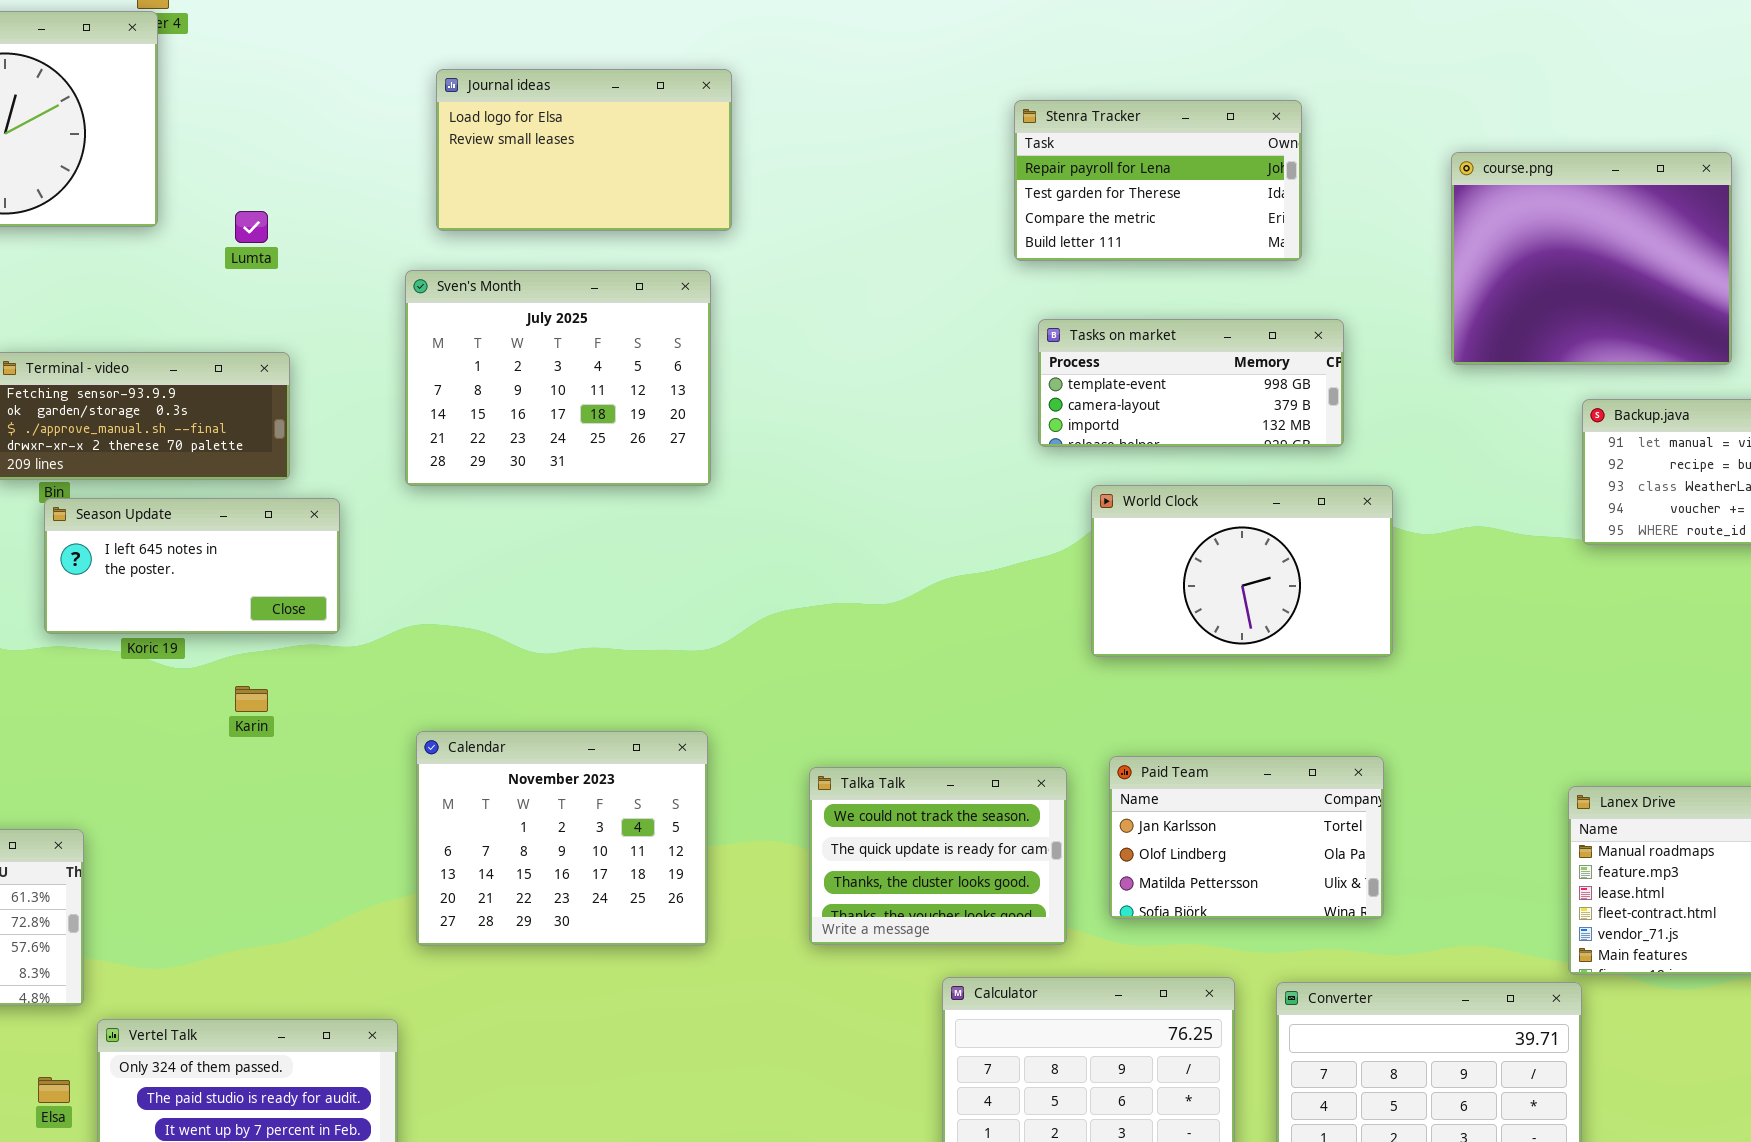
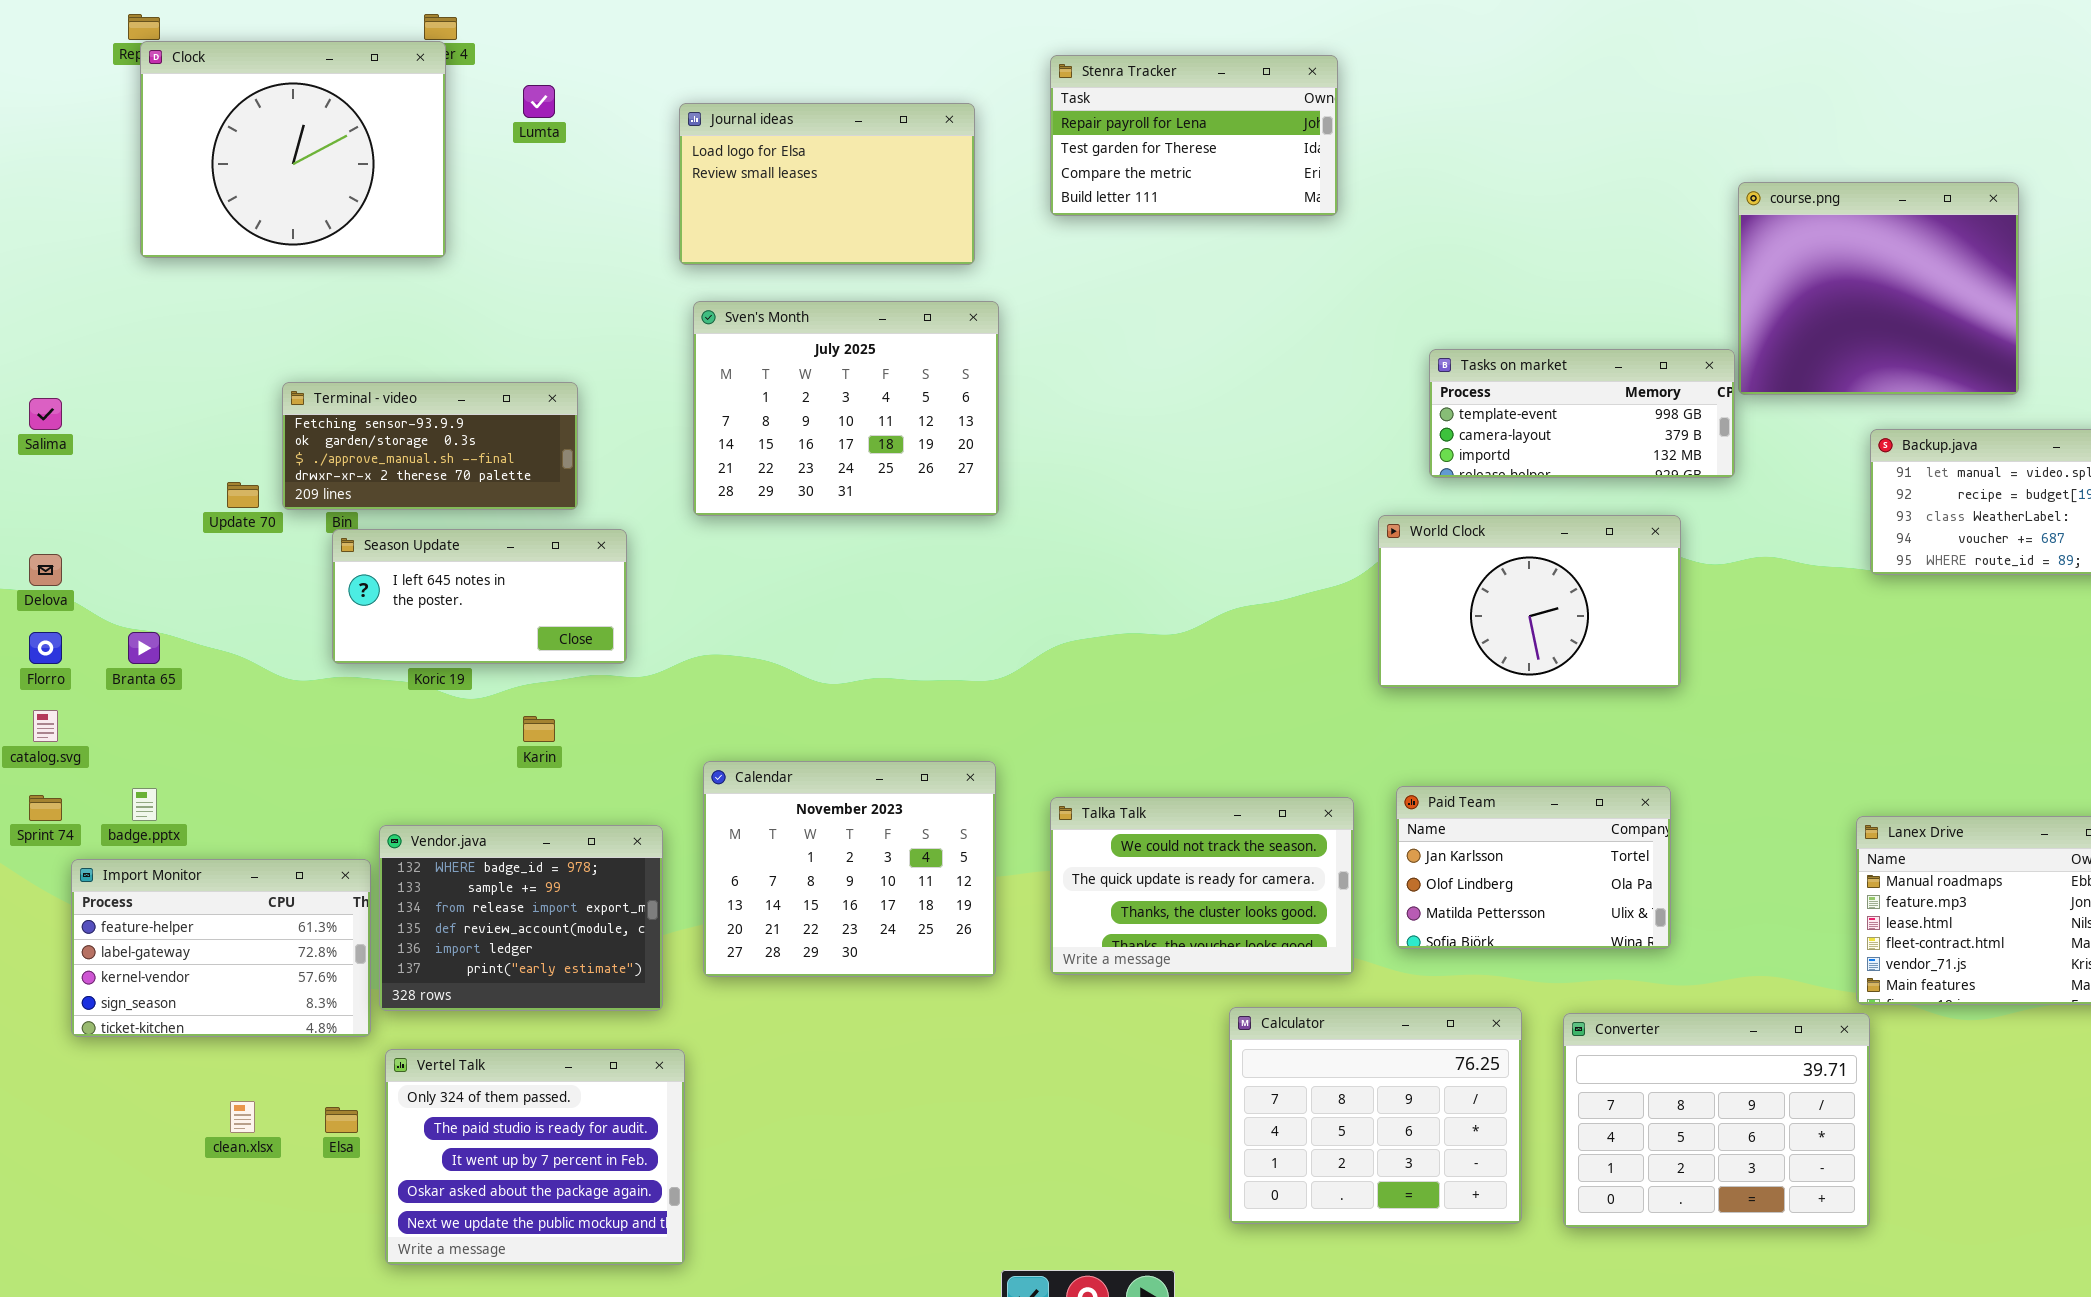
Journal ideas: [436,69,732,231] -> [679,103,975,265], moved
Stenra Tracker: [1014,100,1302,261] -> [1050,55,1338,216], moved
Lumta: [235,211,268,243] -> [523,85,555,118], moved
Tasks on market: [1038,319,1344,447] -> [1429,349,1735,478], moved
Talka Talk: [809,767,1067,945] -> [1050,797,1354,975], resized
Vendor.java: none -> [379,825,663,1011], opened

